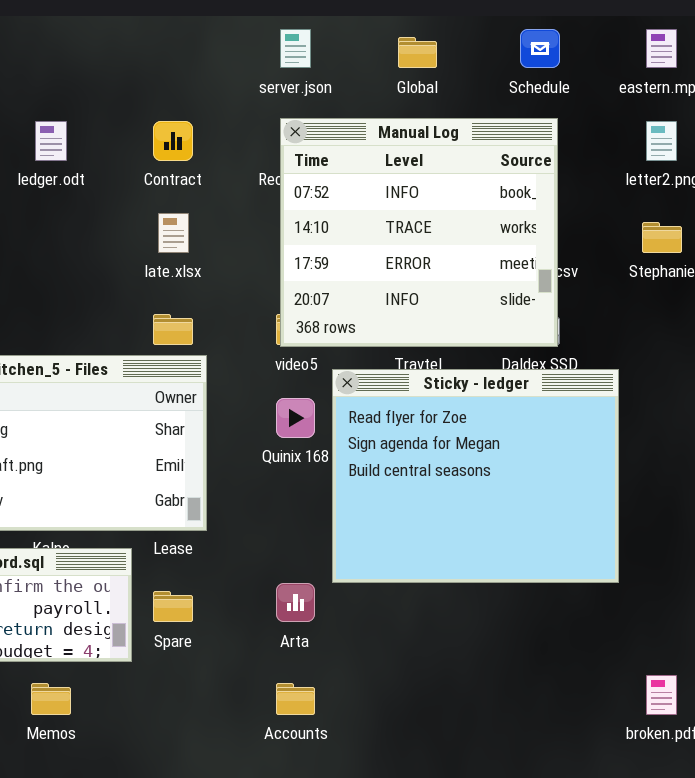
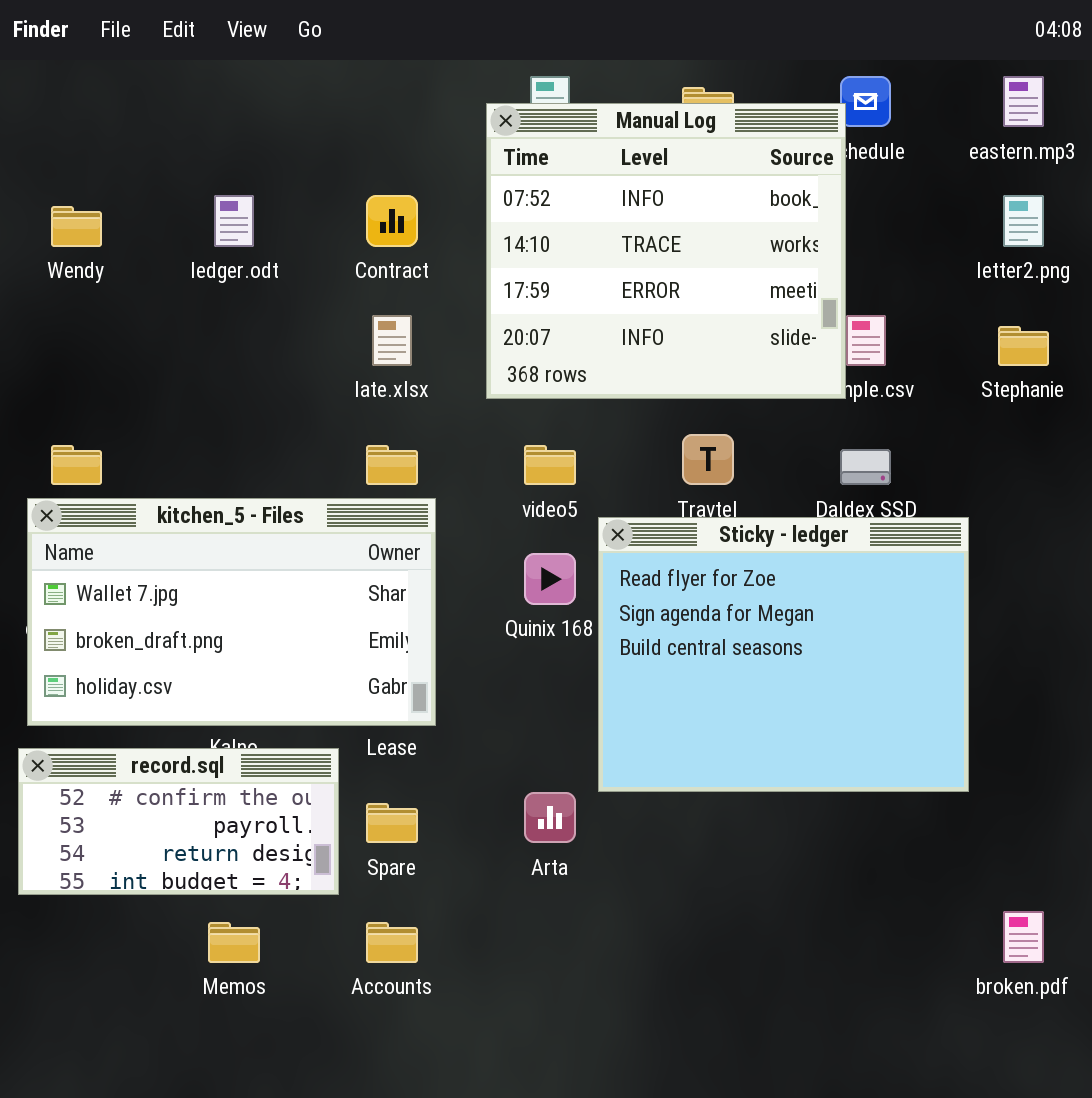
Manual Log: [280,118,558,347] -> [486,103,846,399], moved
Accounts: [276,683,315,715] -> [366,922,418,963], moved

